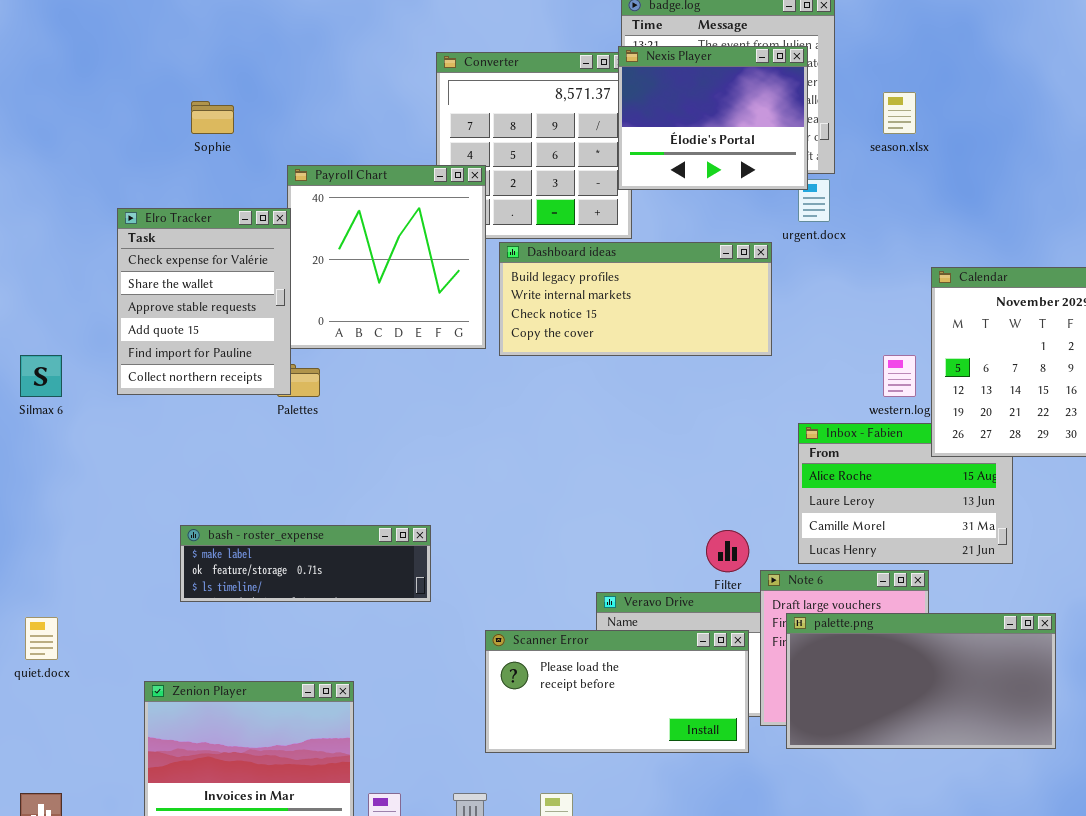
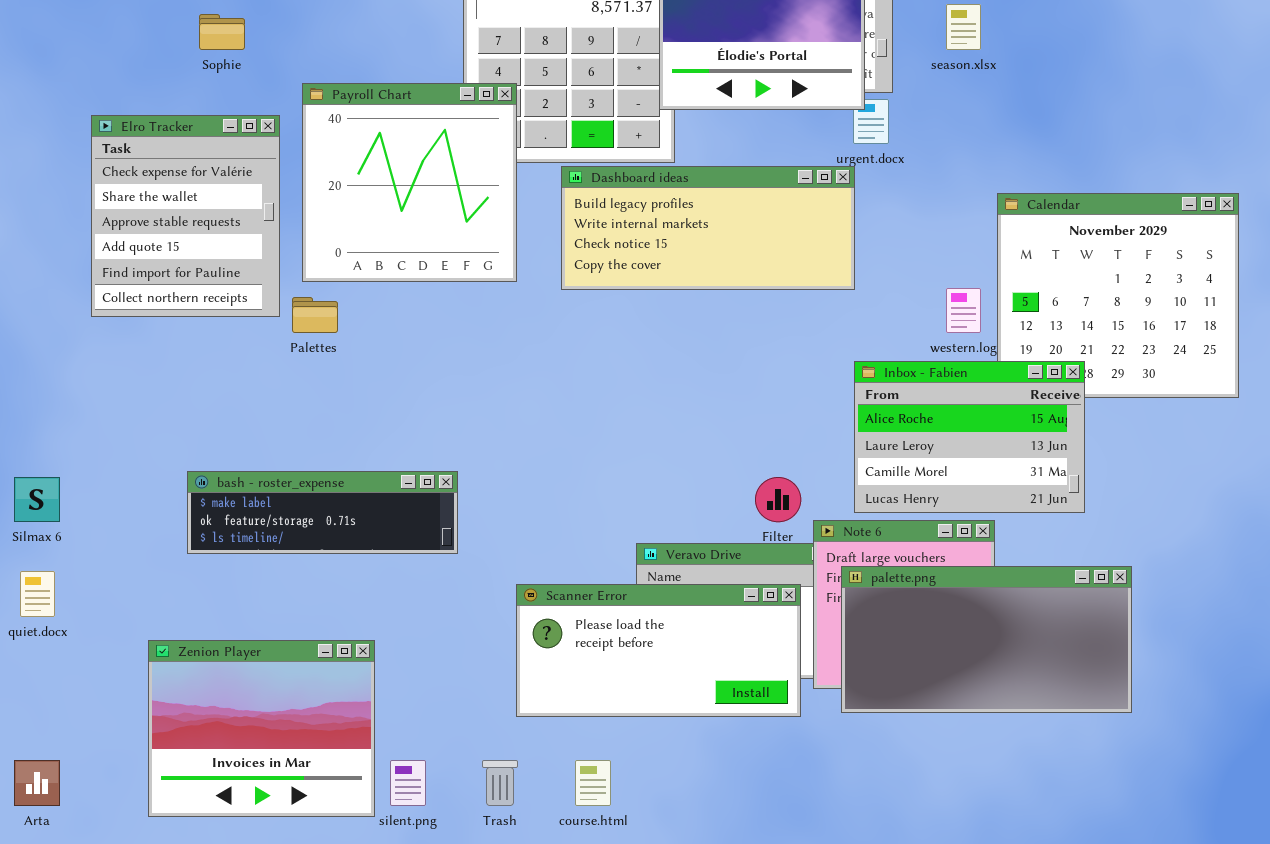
Elro Tracker: [117,208,291,395] -> [91,115,280,317], moved
Dashboard ideas: [499,242,772,356] -> [561,166,855,290], moved
Silmax 6: [20,355,62,397] -> [14,477,60,522], moved
Inbox - Fabien: [798,423,1013,564] -> [854,361,1085,513], raised

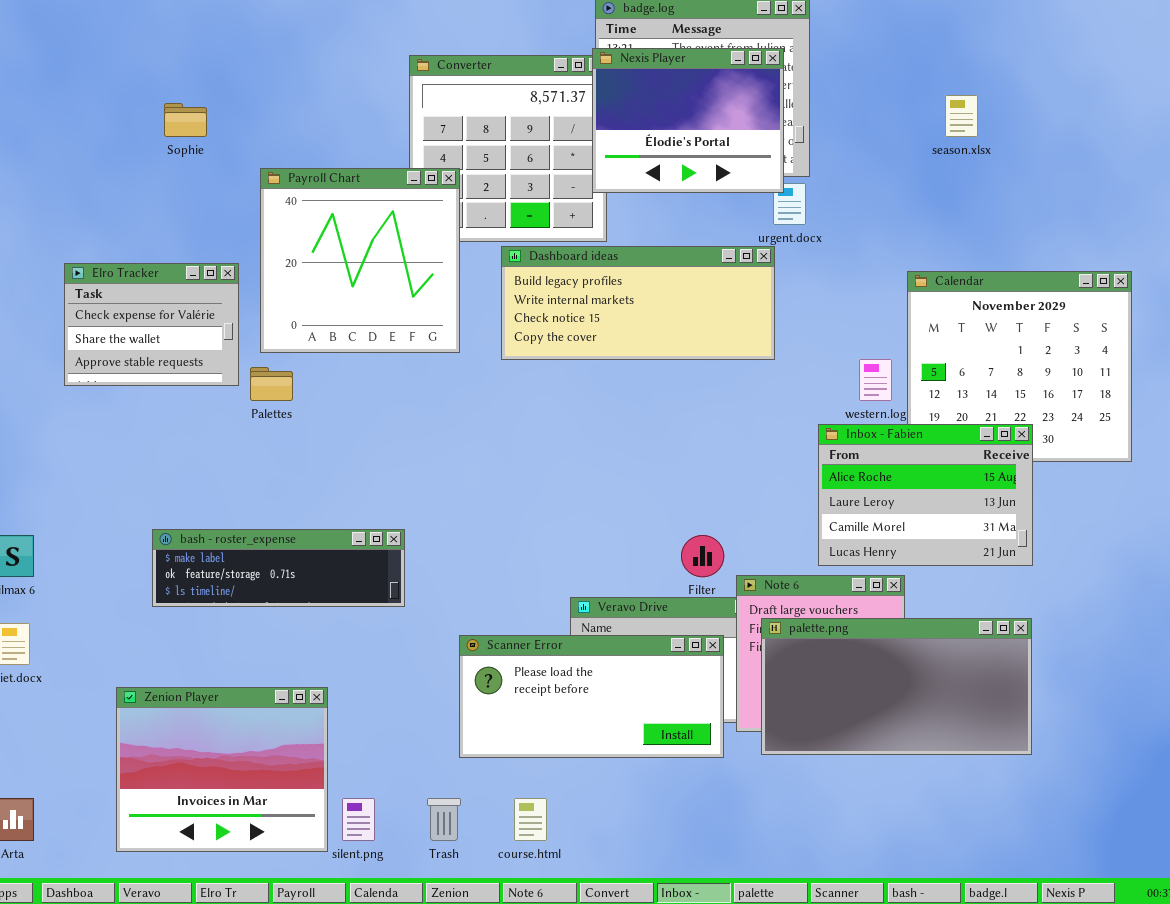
season.xlsx: [946,4,981,50] -> [945,95,978,137], moved
Elro Tracker: [91,115,280,317] -> [64,263,239,386], resized
Inbox - Fabien: [854,361,1085,513] -> [818,424,1033,566], moved

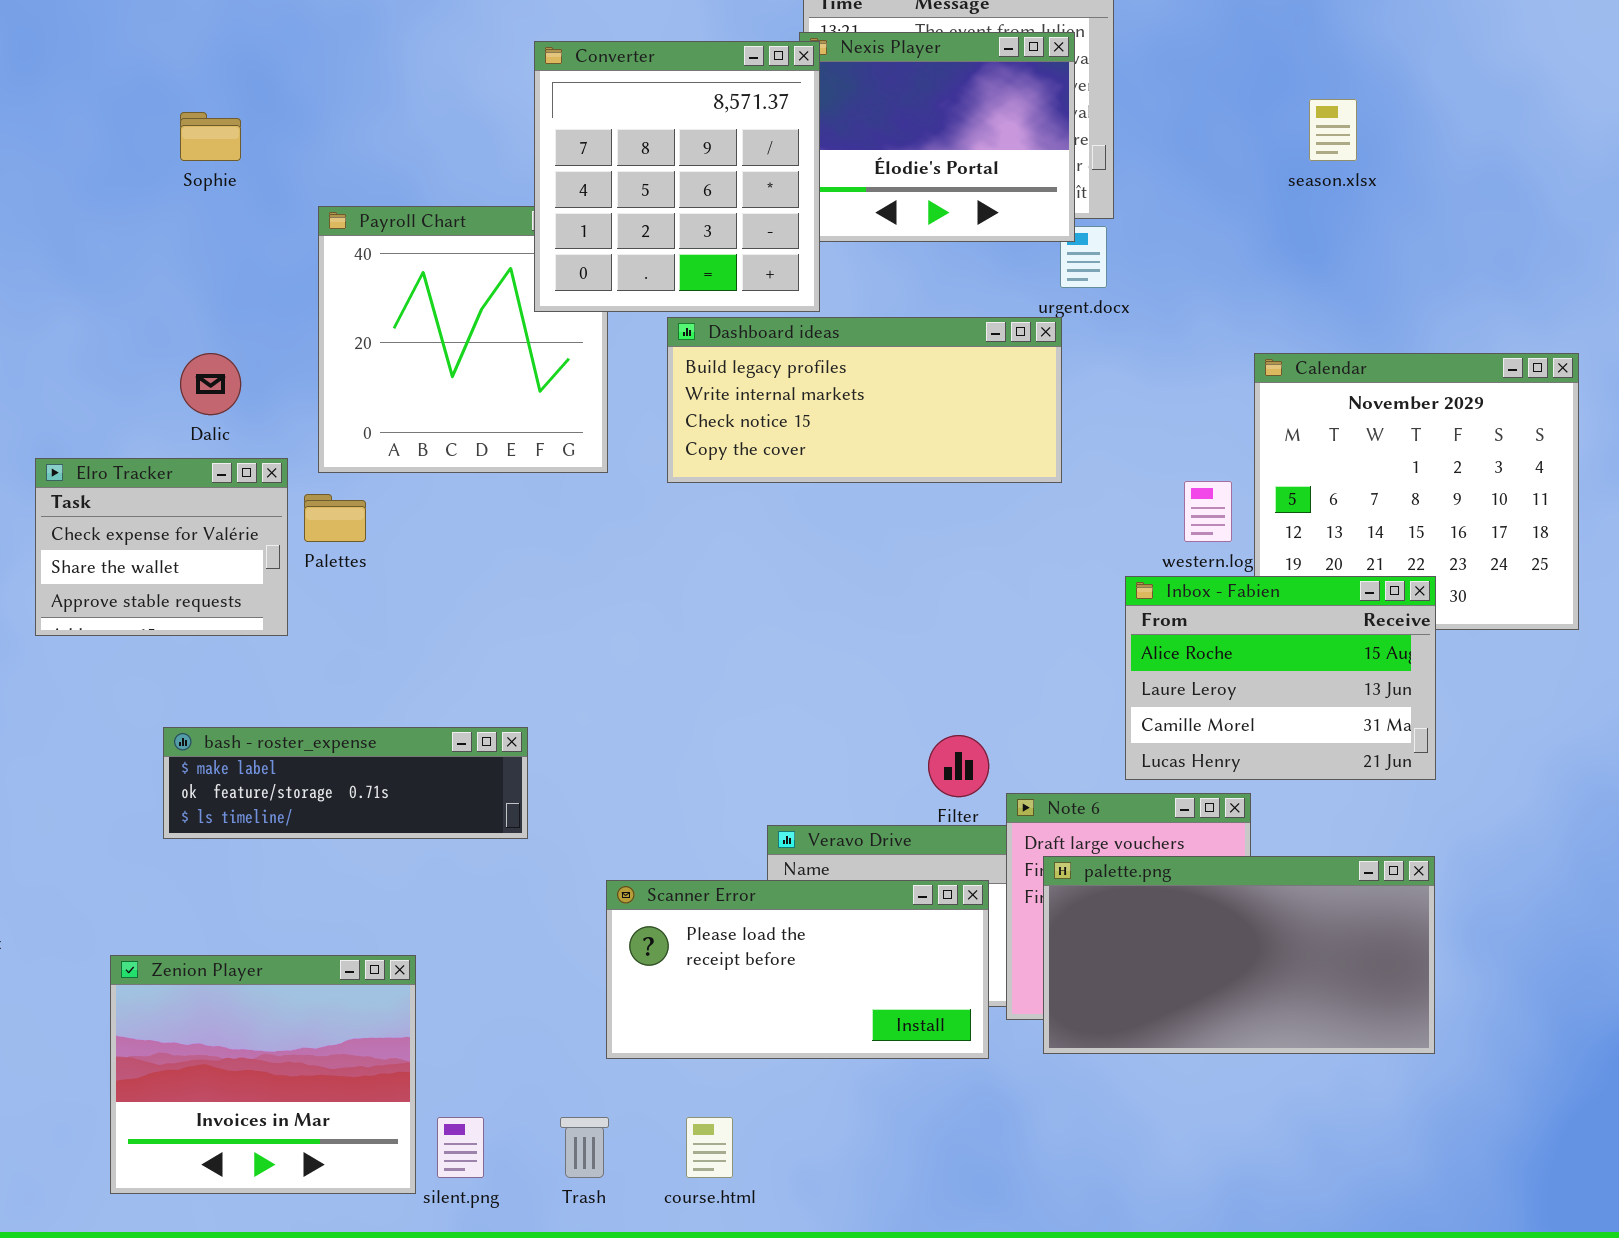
Converter: [409,55,607,242] -> [534,41,820,312], raised
Elro Tracker: [64,263,239,386] -> [35,458,288,636], moved

